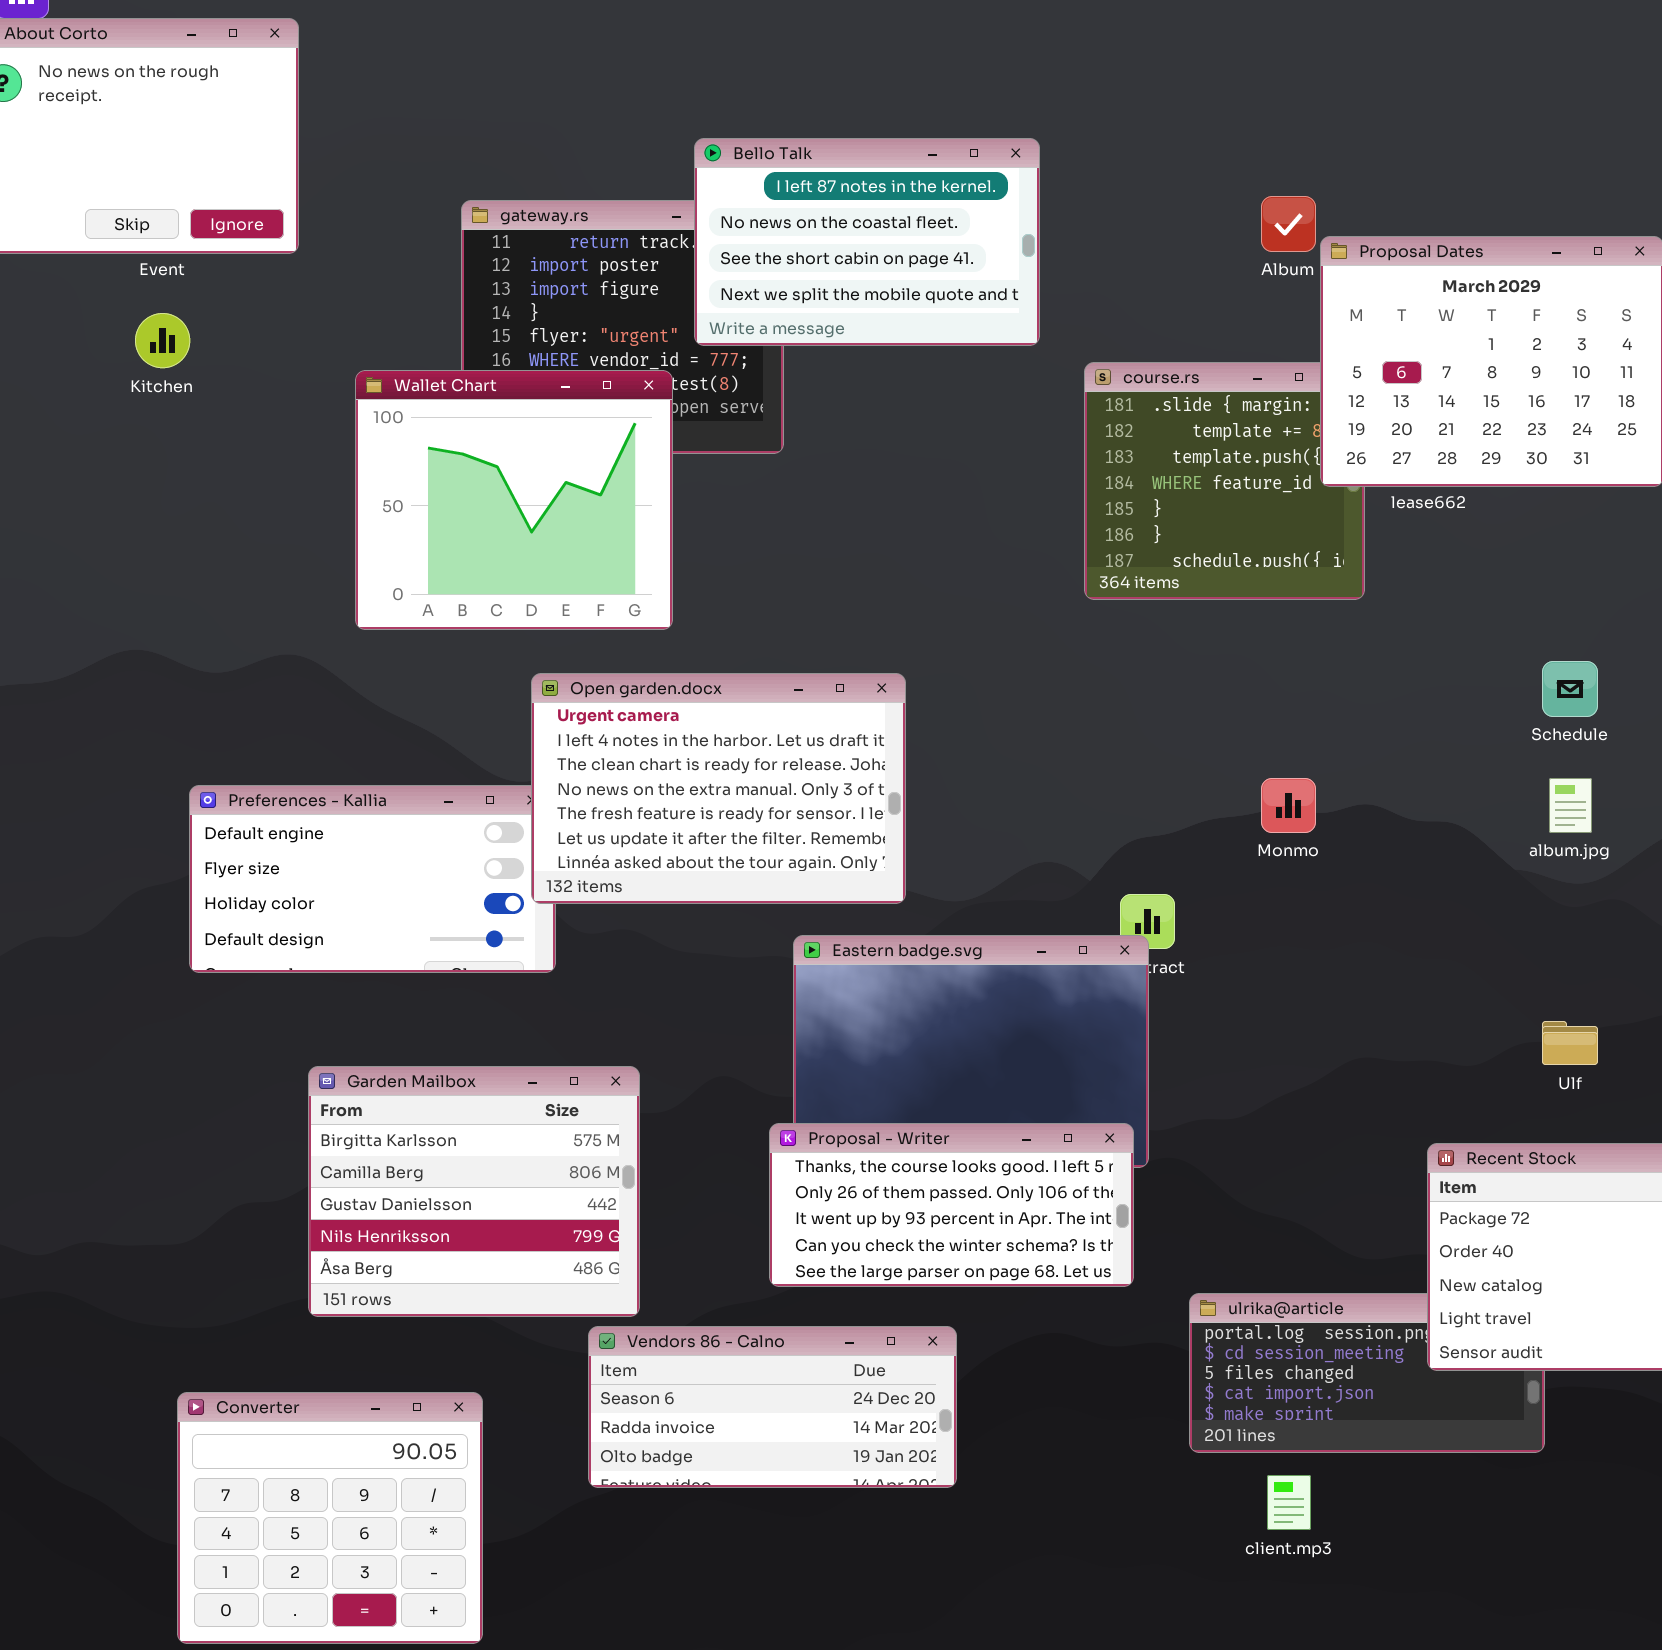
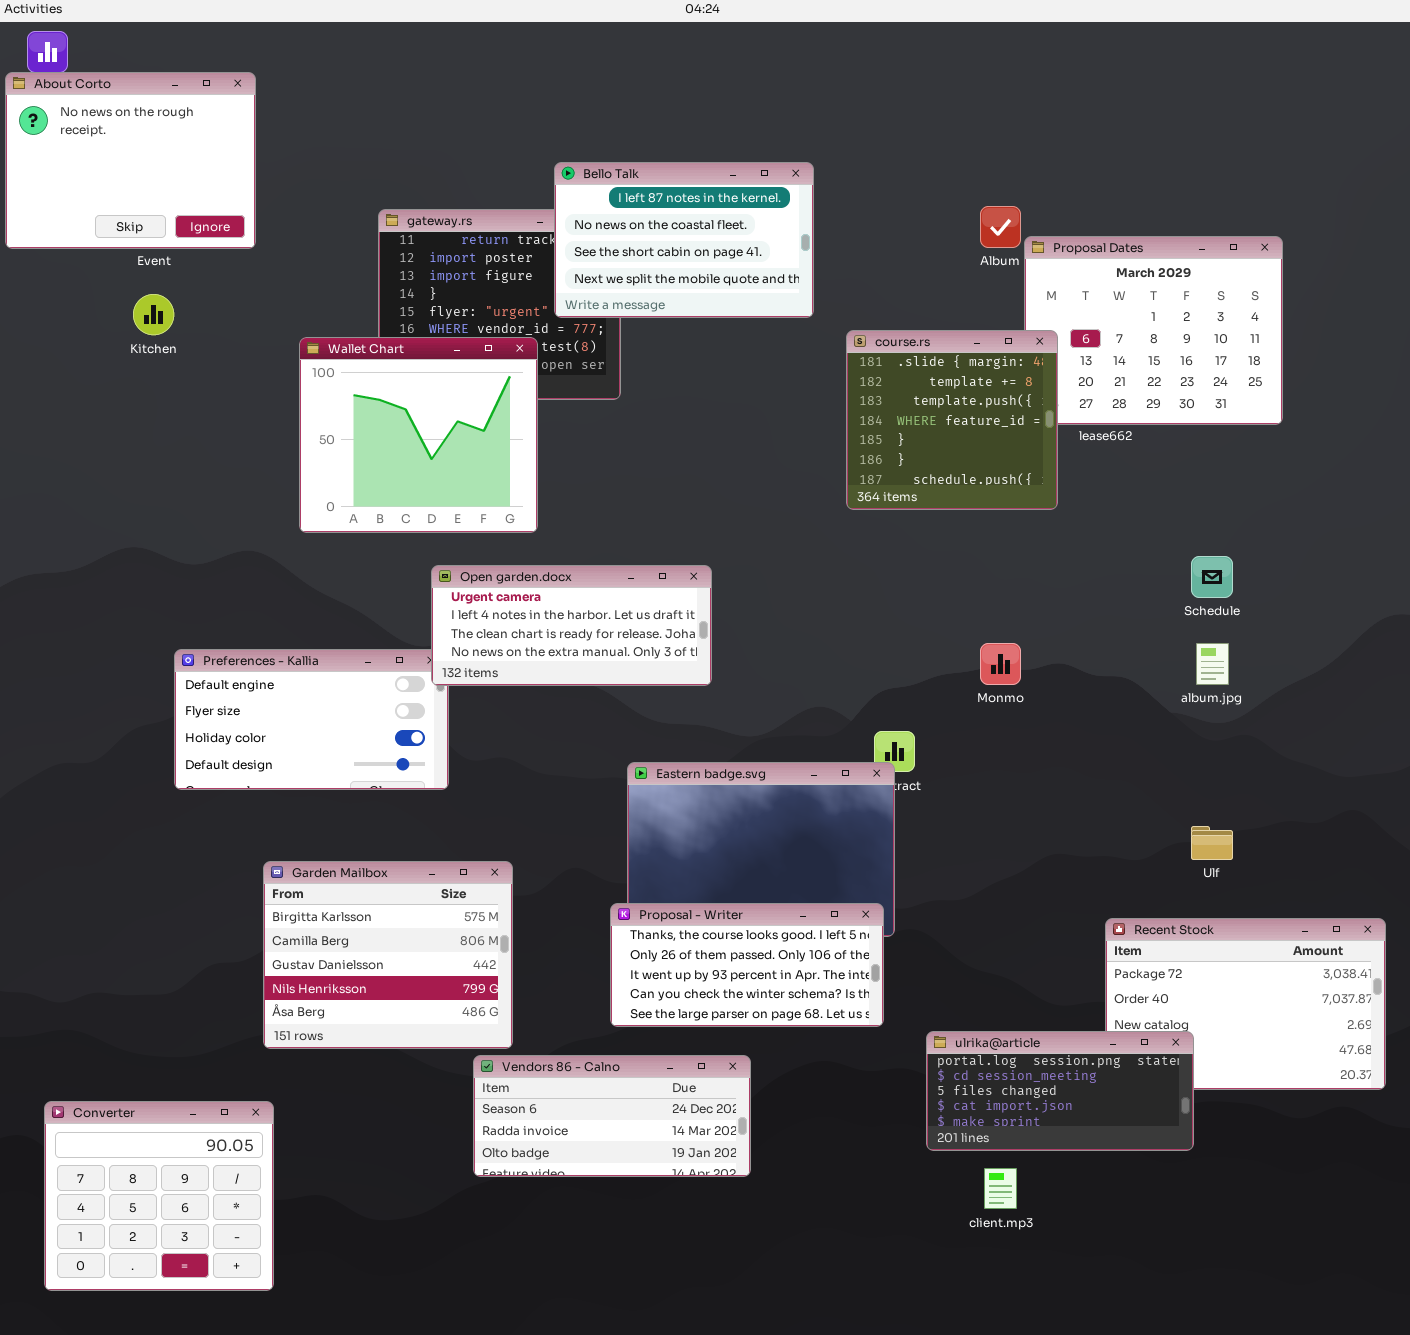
course.rs: [1084,362,1365,600] -> [846,330,1058,510], raised
Open garden.docx: [531,673,906,904] -> [431,565,712,686], resized
ulrika@article: [1189,1293,1545,1453] -> [926,1031,1194,1151], raised
Converter: [177,1392,483,1644] -> [44,1101,274,1291], moved

